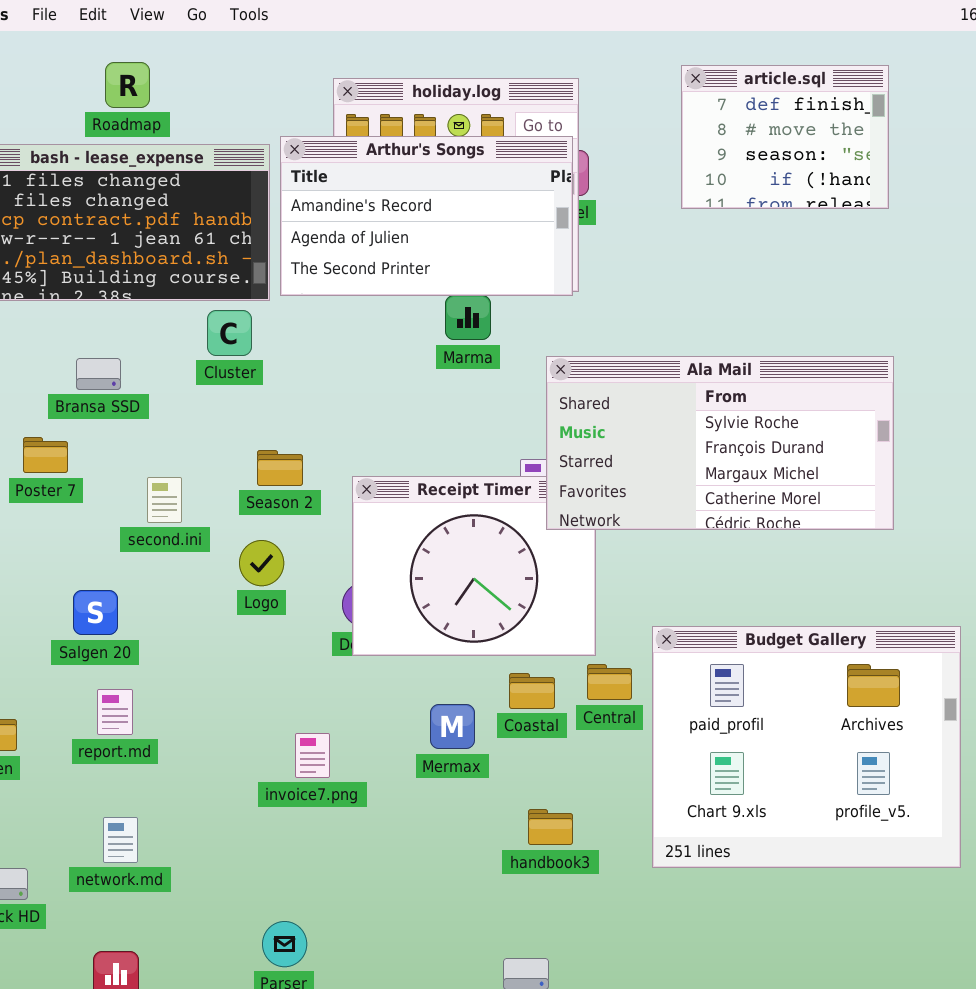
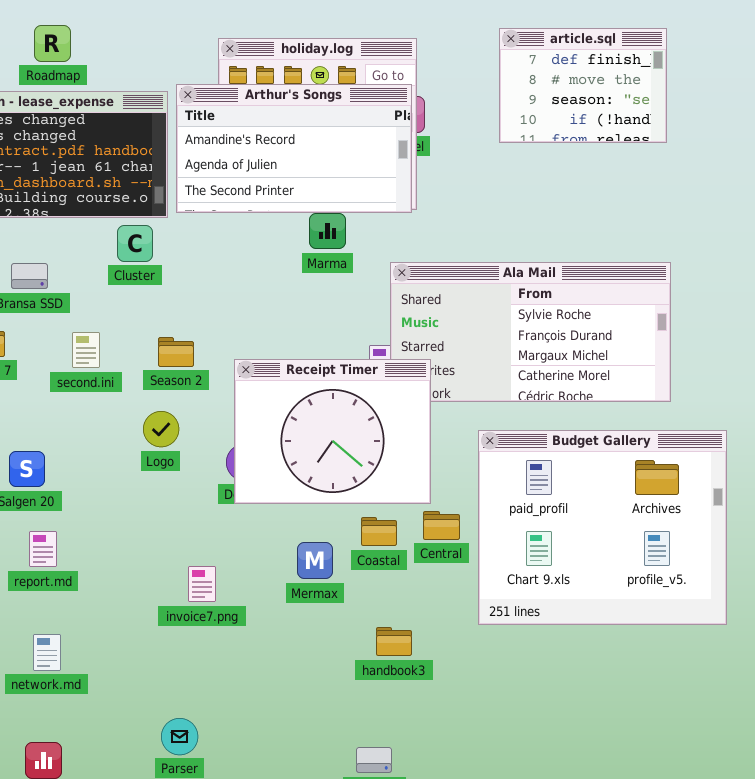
Receipt Timer: [352,476,596,656] -> [234,359,431,504], raised
second.ini: [147,477,182,523] -> [72,332,100,368], moved
Budget Gallery: [652,626,961,868] -> [478,430,727,625], moved

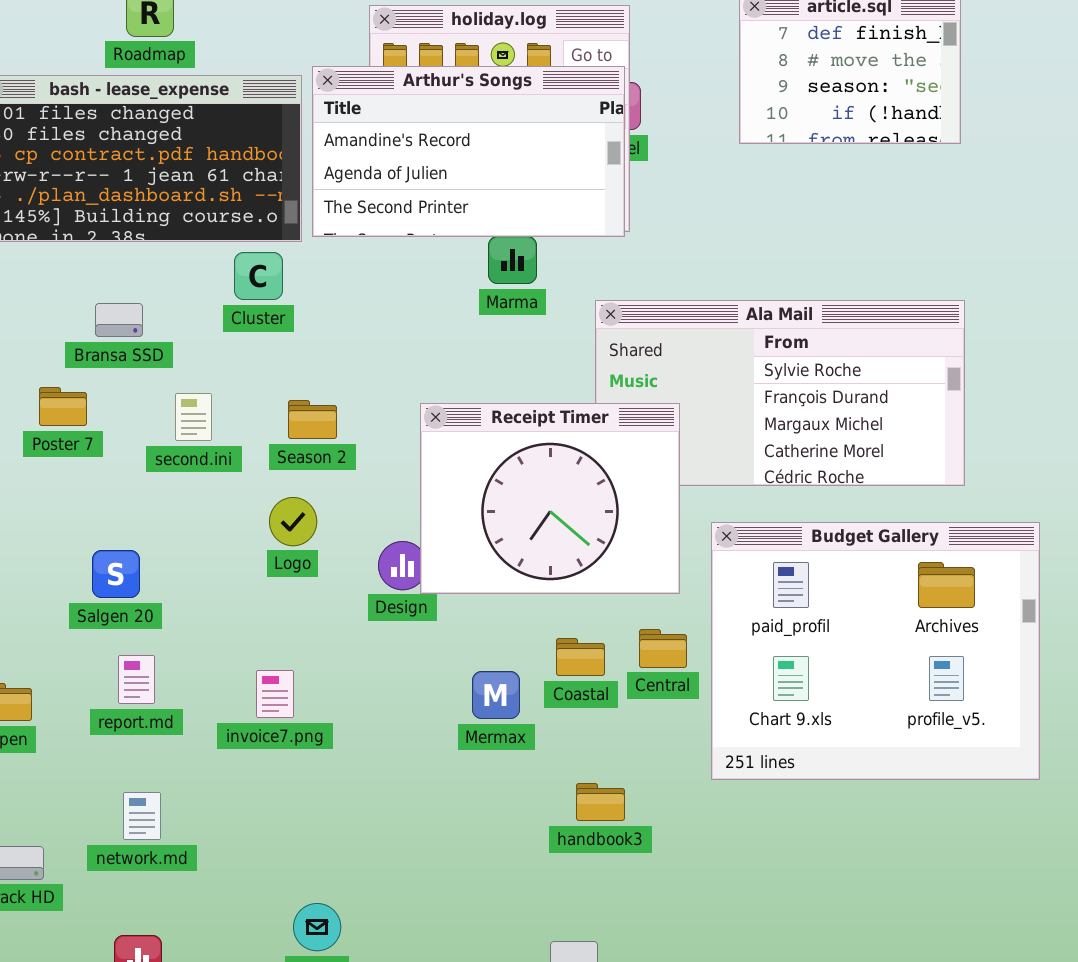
Receipt Timer: [234,359,431,504] -> [420,403,680,594], moved
invoice7.png: [188,566,216,602] -> [256,670,294,718], moved

